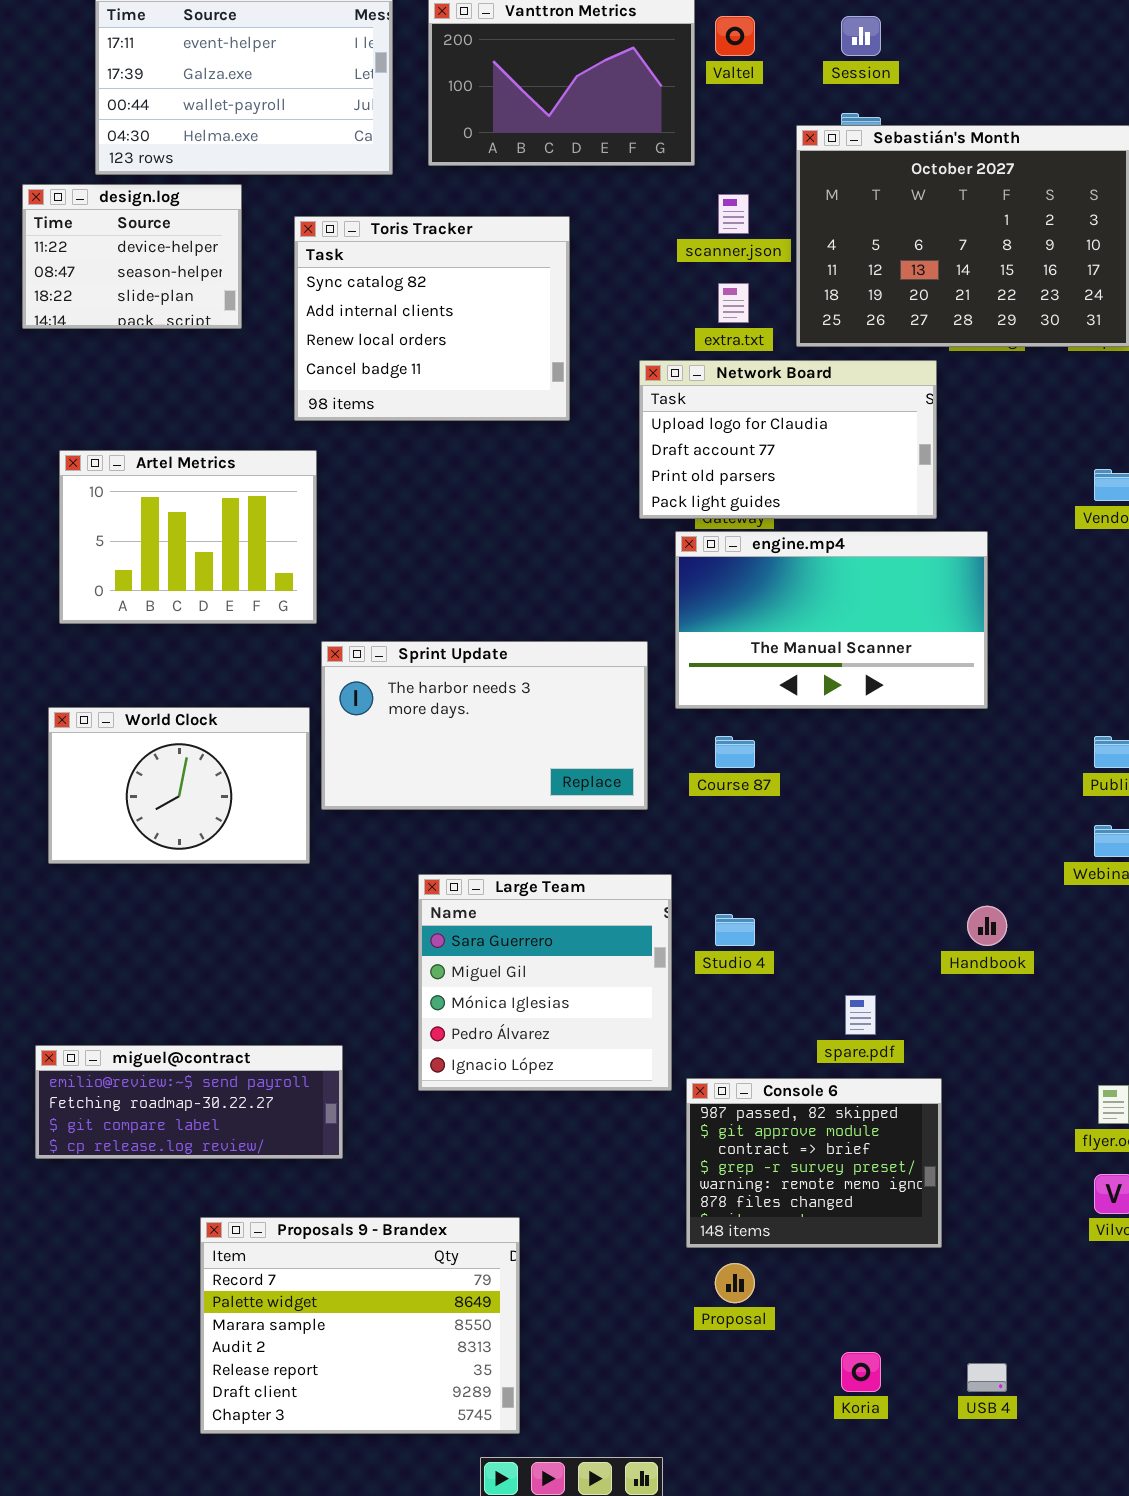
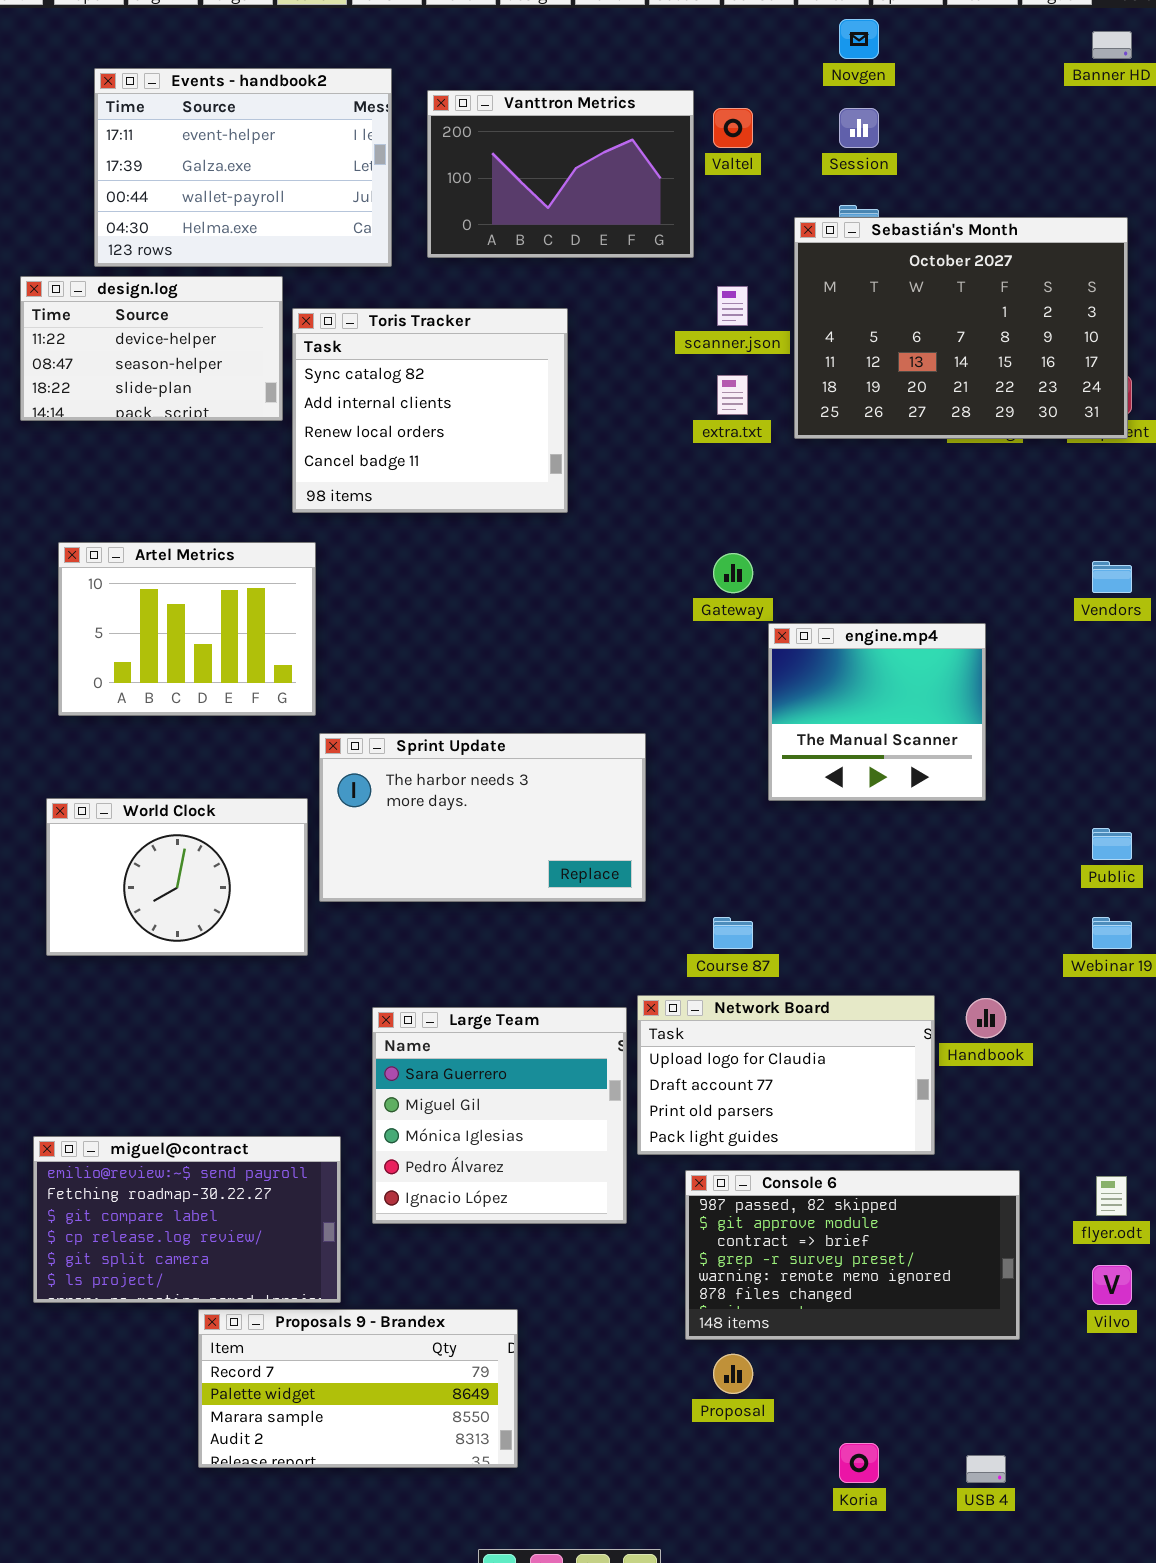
design.log: [22,184,242,329] -> [20,276,283,421], resized
Network Board: [639,360,937,519] -> [637,995,935,1155], moved
engine.mp4: [675,531,988,709] -> [768,623,986,801], resized
Course 87: [715,736,755,768] -> [713,917,753,949], moved
Large Team: [418,874,672,1091] -> [372,1007,627,1224], moved
miguel@contract: [35,1045,343,1159] -> [33,1136,341,1303], resized
Console 6: [686,1078,942,1248] -> [685,1170,1020,1340], resized
Proposals 9 - Brandex: [200,1217,520,1434] -> [198,1309,518,1468], resized

